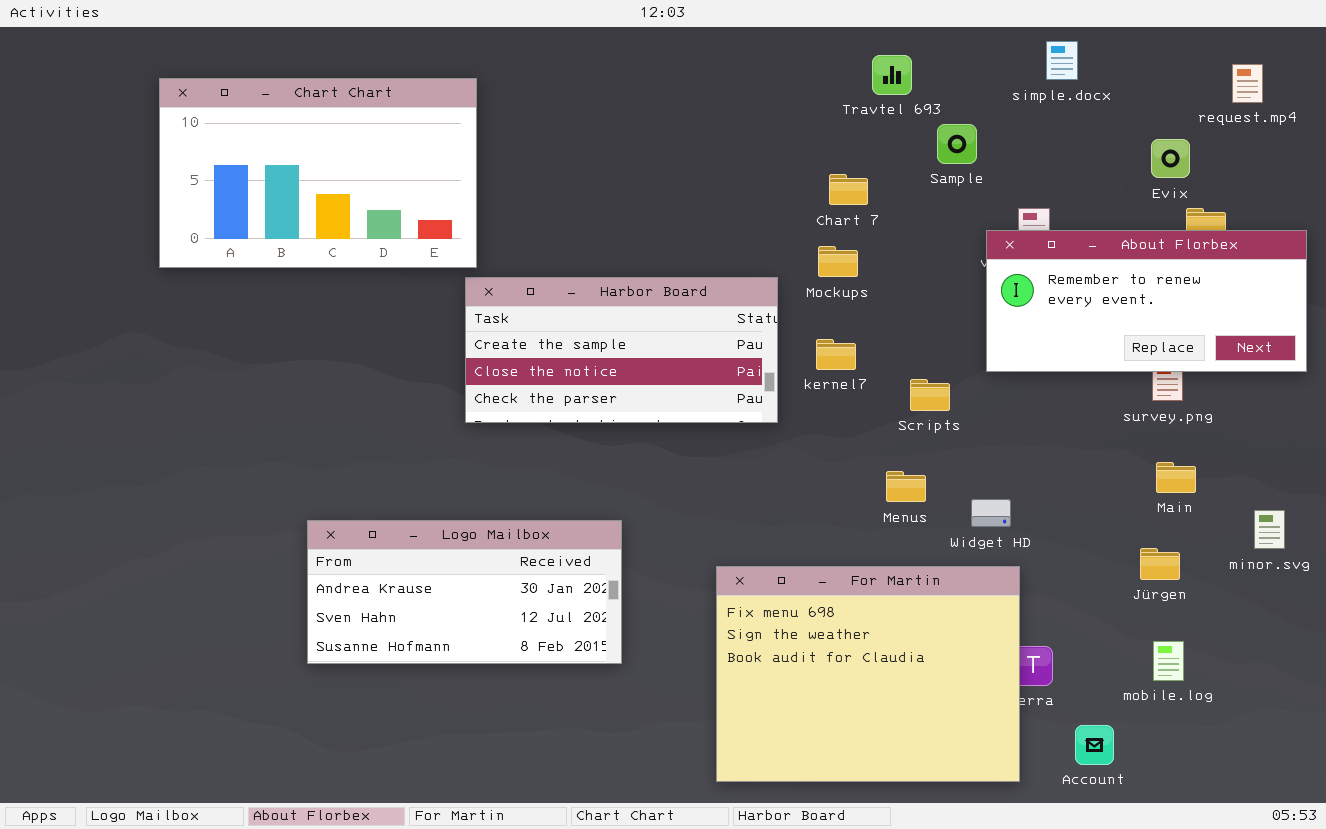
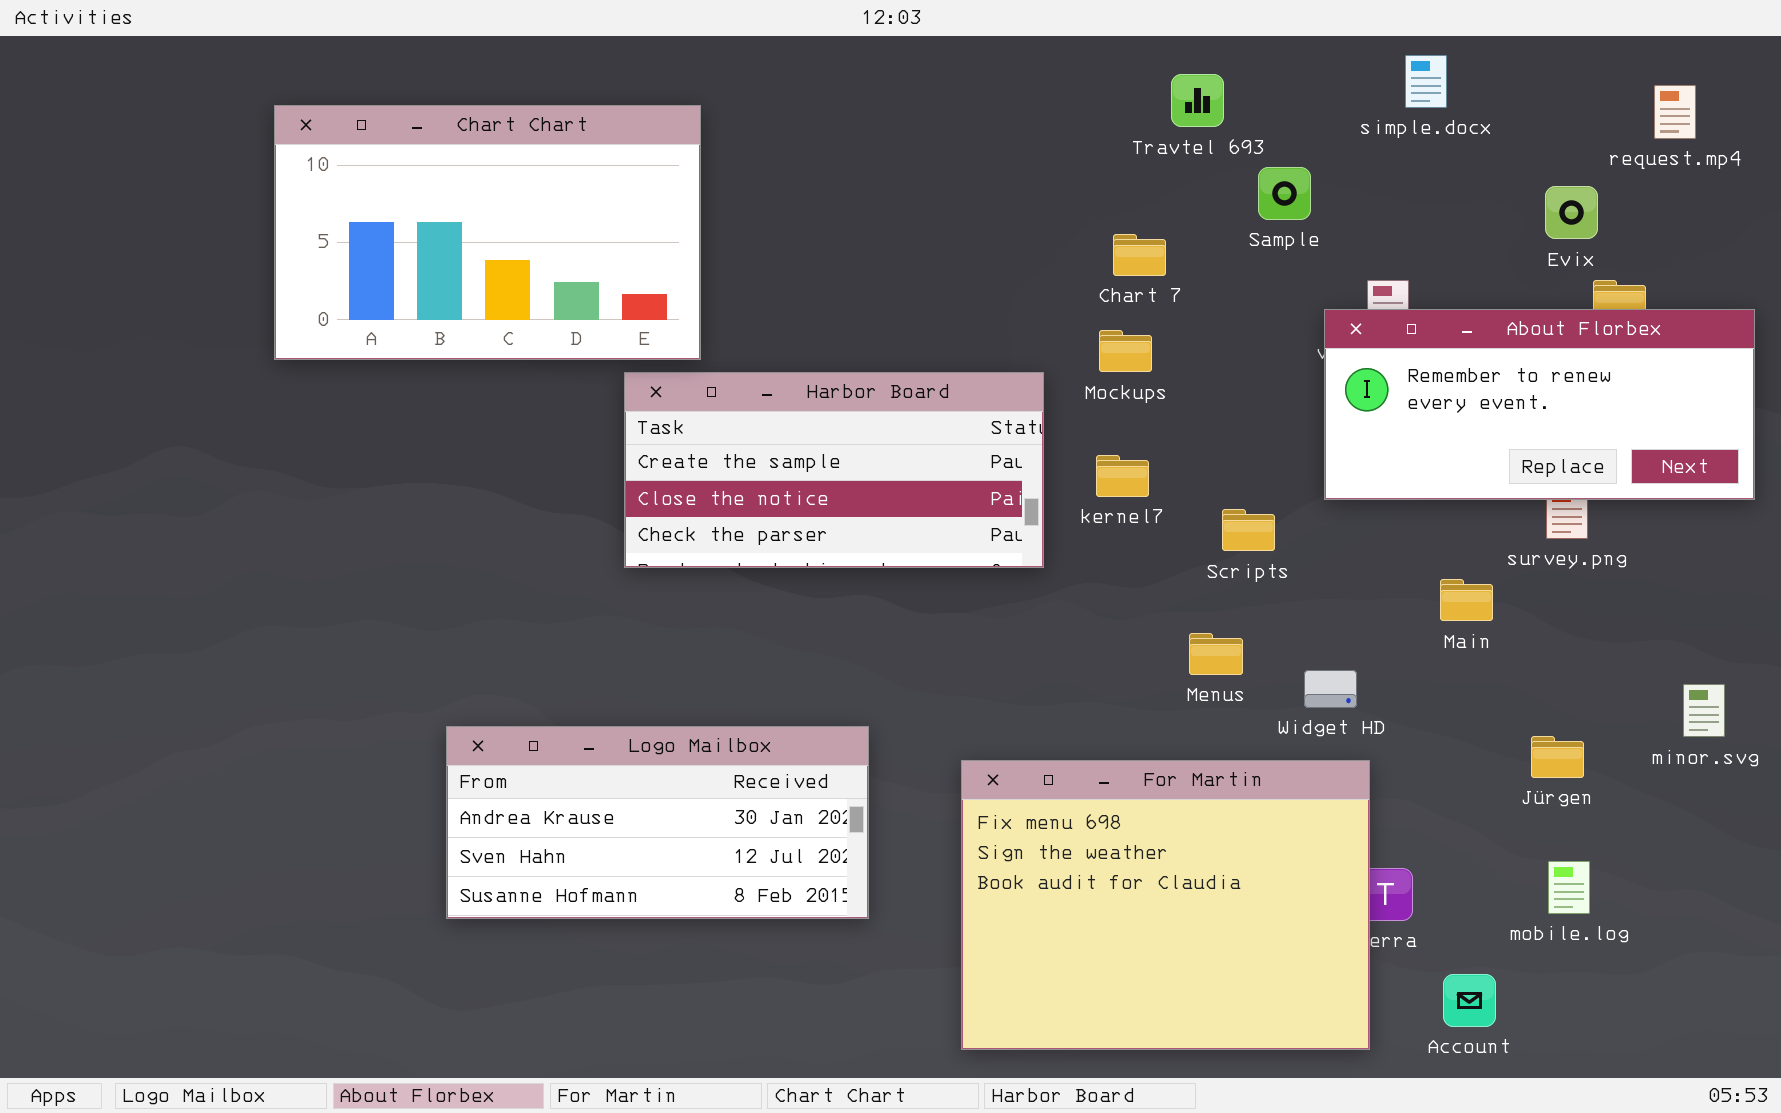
Chart Chart: [159,78,477,268] -> [274,105,701,360], moved
Main: [1156,462,1196,493] -> [1440,579,1493,621], moved
Logo Mailbox: [307,520,622,664] -> [446,726,869,919], moved

